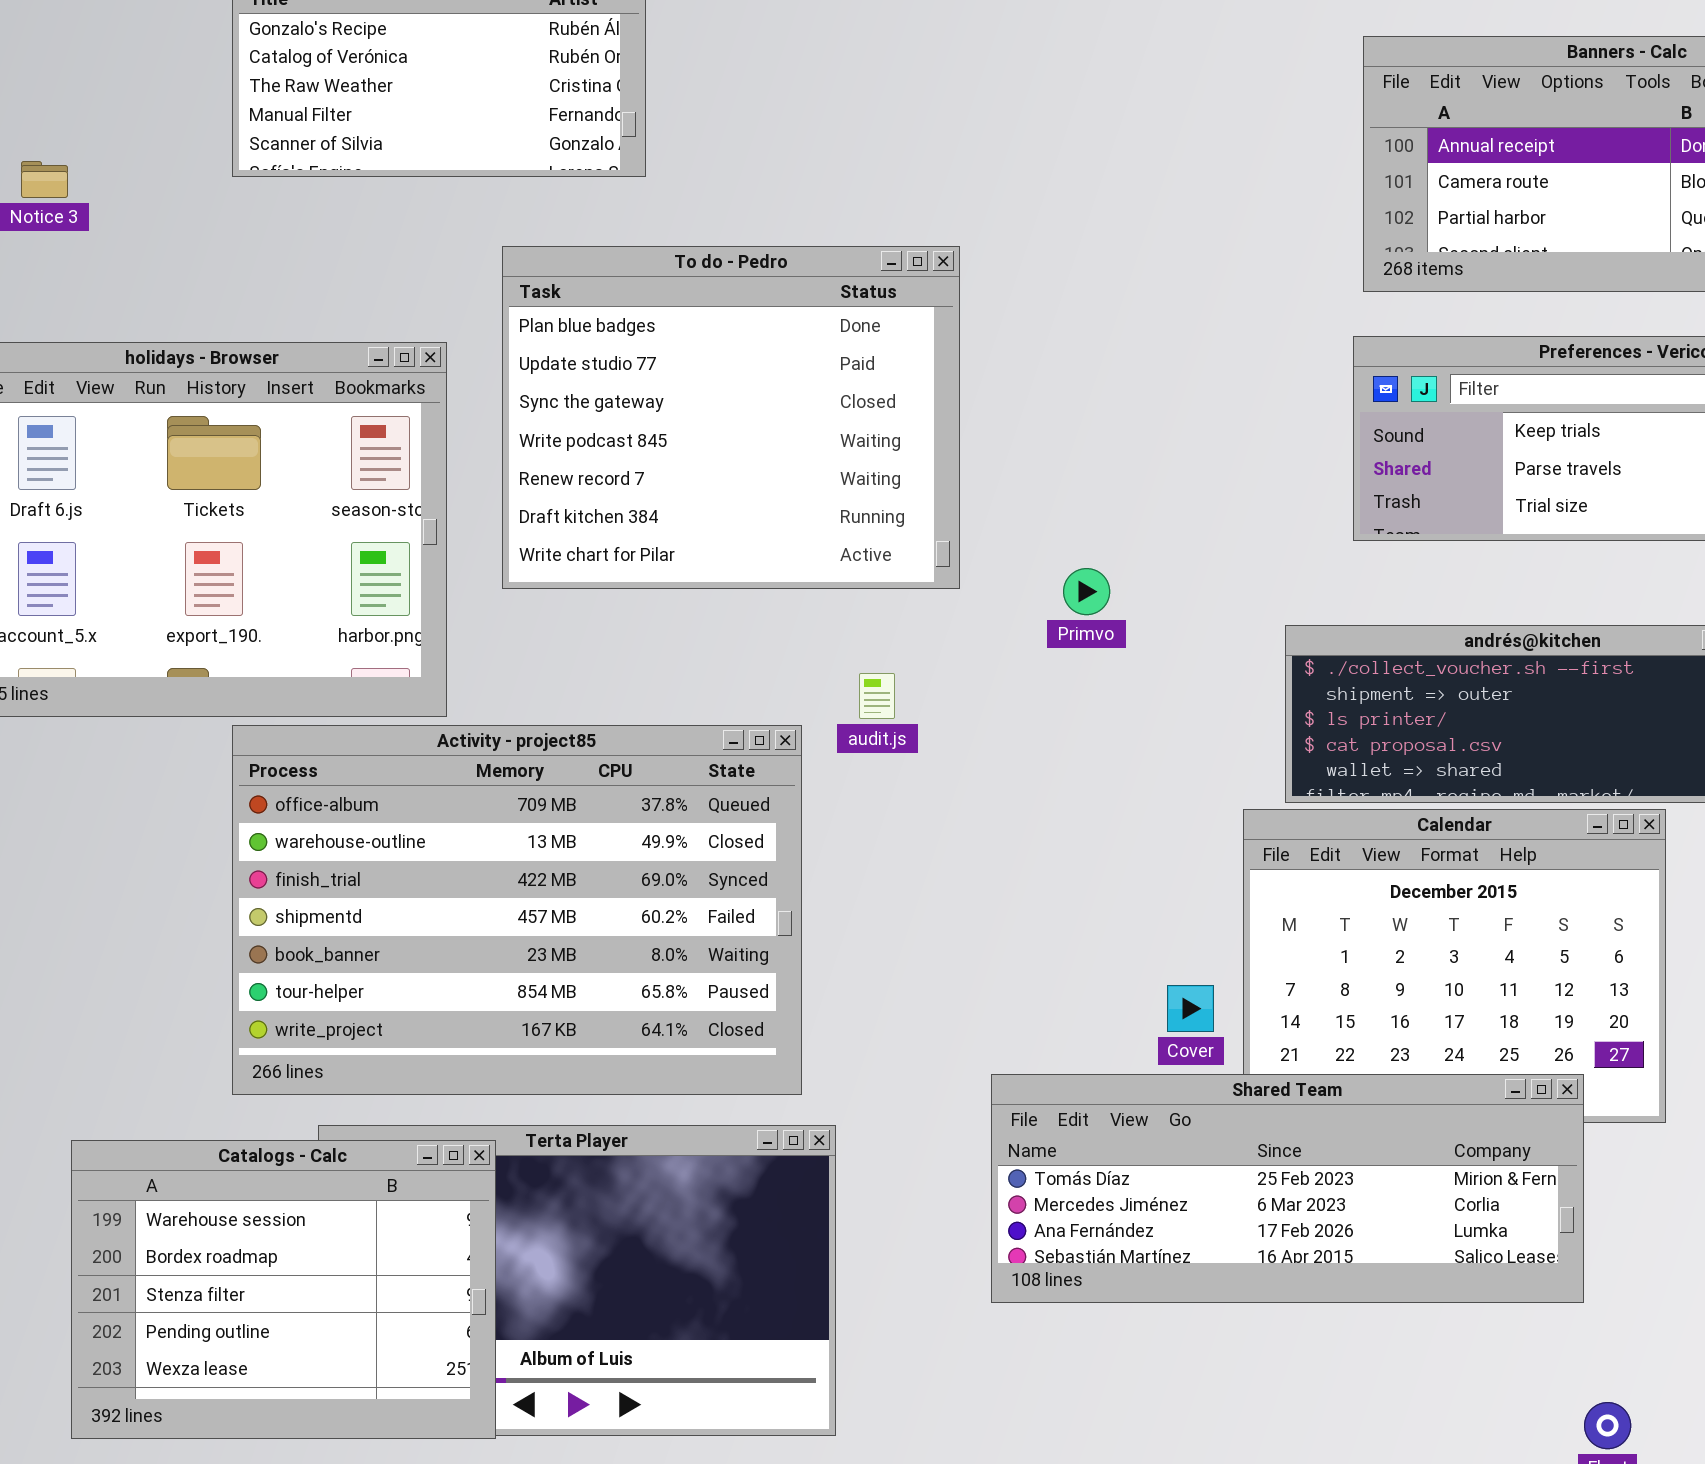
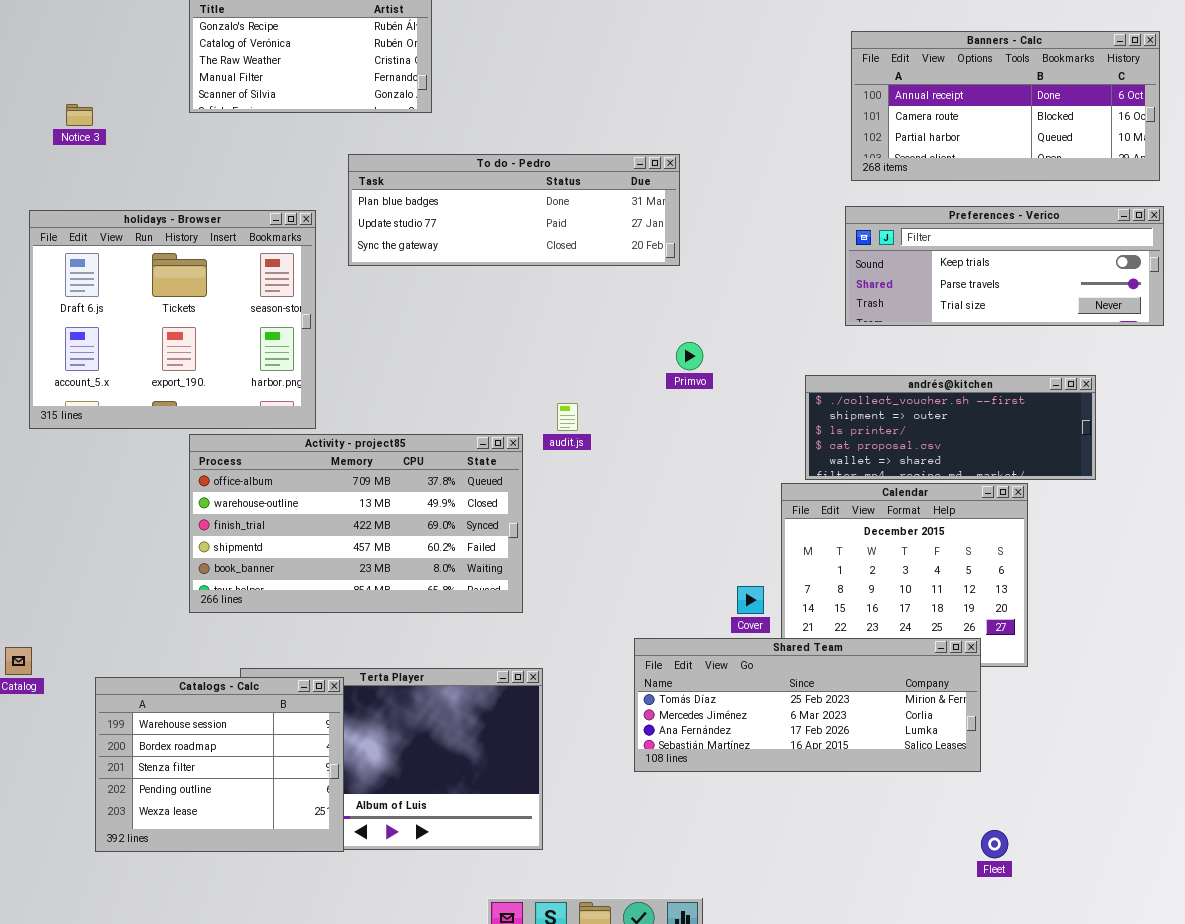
To do - Pedro: [502,246,960,589] -> [348,154,680,266], resized
Activity - project85: [232,725,802,1095] -> [189,434,523,613], resized

